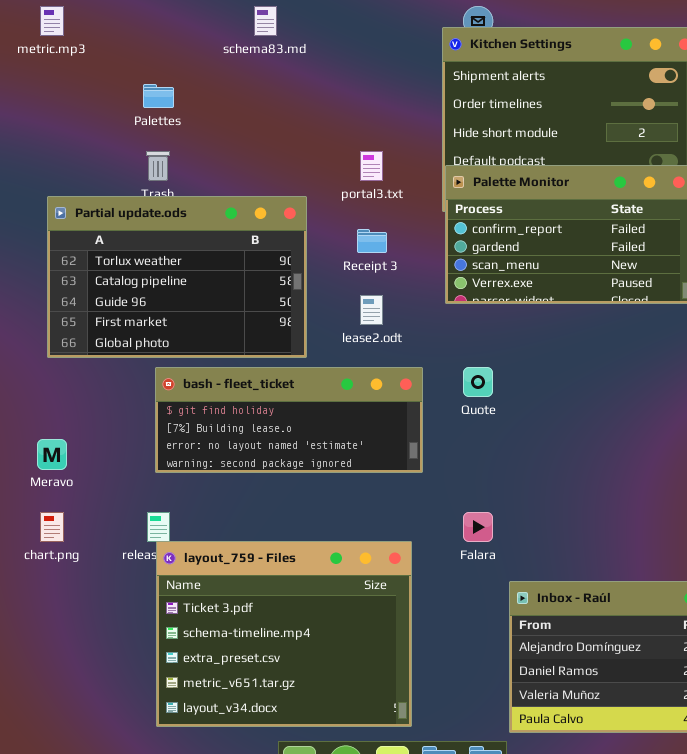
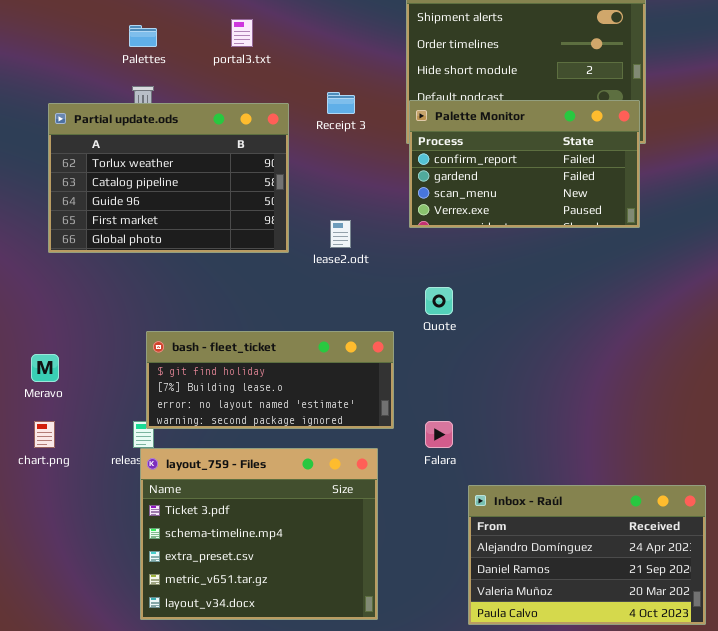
portal3.txt: [360,151,383,181] -> [231,19,253,47], moved
Partial update.ods: [47,196,307,358] -> [48,103,289,253], moved
Receipt 3: [357,229,387,253] -> [327,92,355,114], moved
bash - fleet_ticket: [155,367,423,473] -> [146,331,394,429], moved

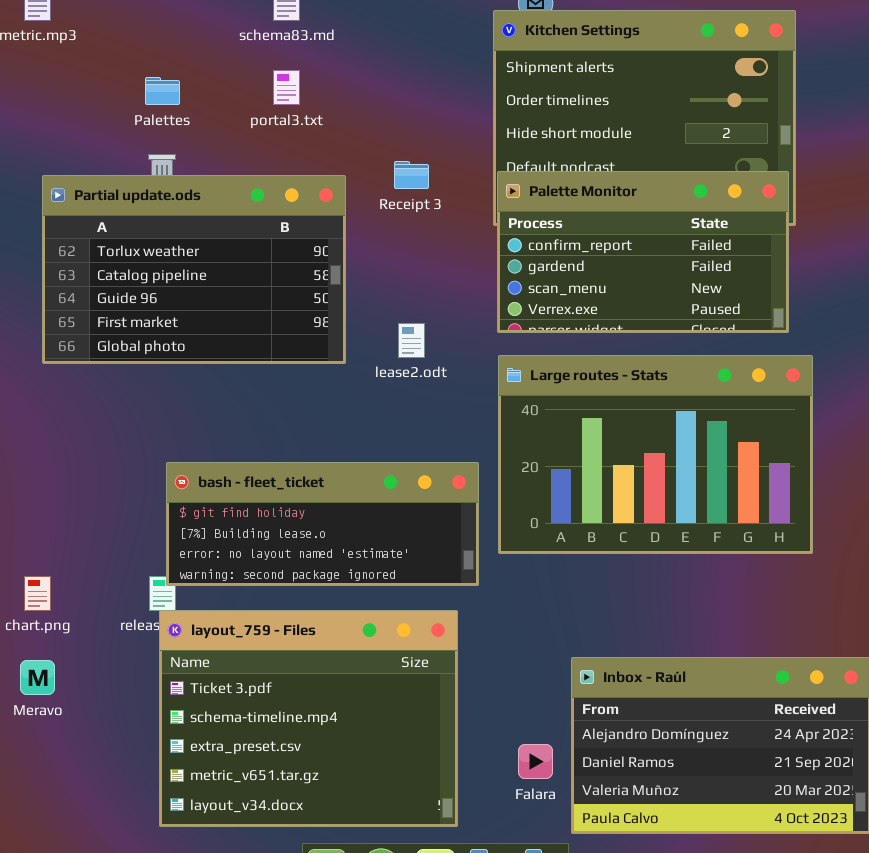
Large routes - Stats: none -> [498,355,813,554], opened
Meravo: [31,354,59,382] -> [20,660,55,695], moved
Falara: [425,421,453,448] -> [518,744,553,779], moved

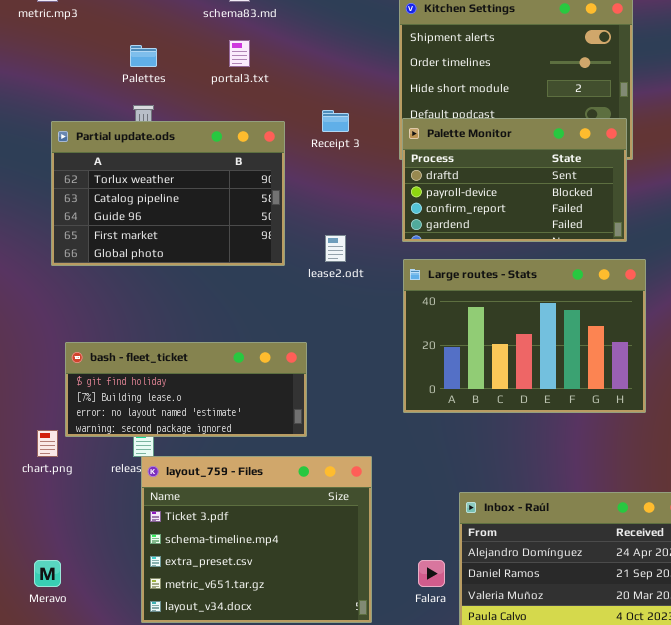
Palette Monitor: [497,171,789,333] -> [402,118,627,242], scrolled up 2 rows
bash - fleet_ticket: [166,462,479,586] -> [65,342,307,437], moved
Meravo: [20,660,55,695] -> [34,560,61,587], moved

